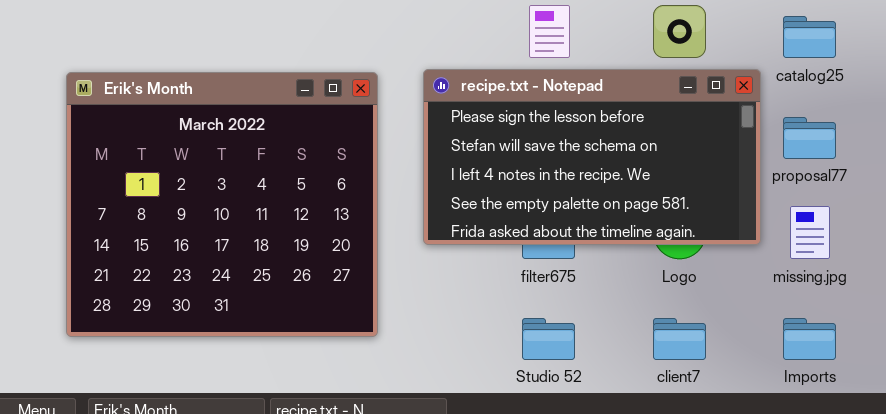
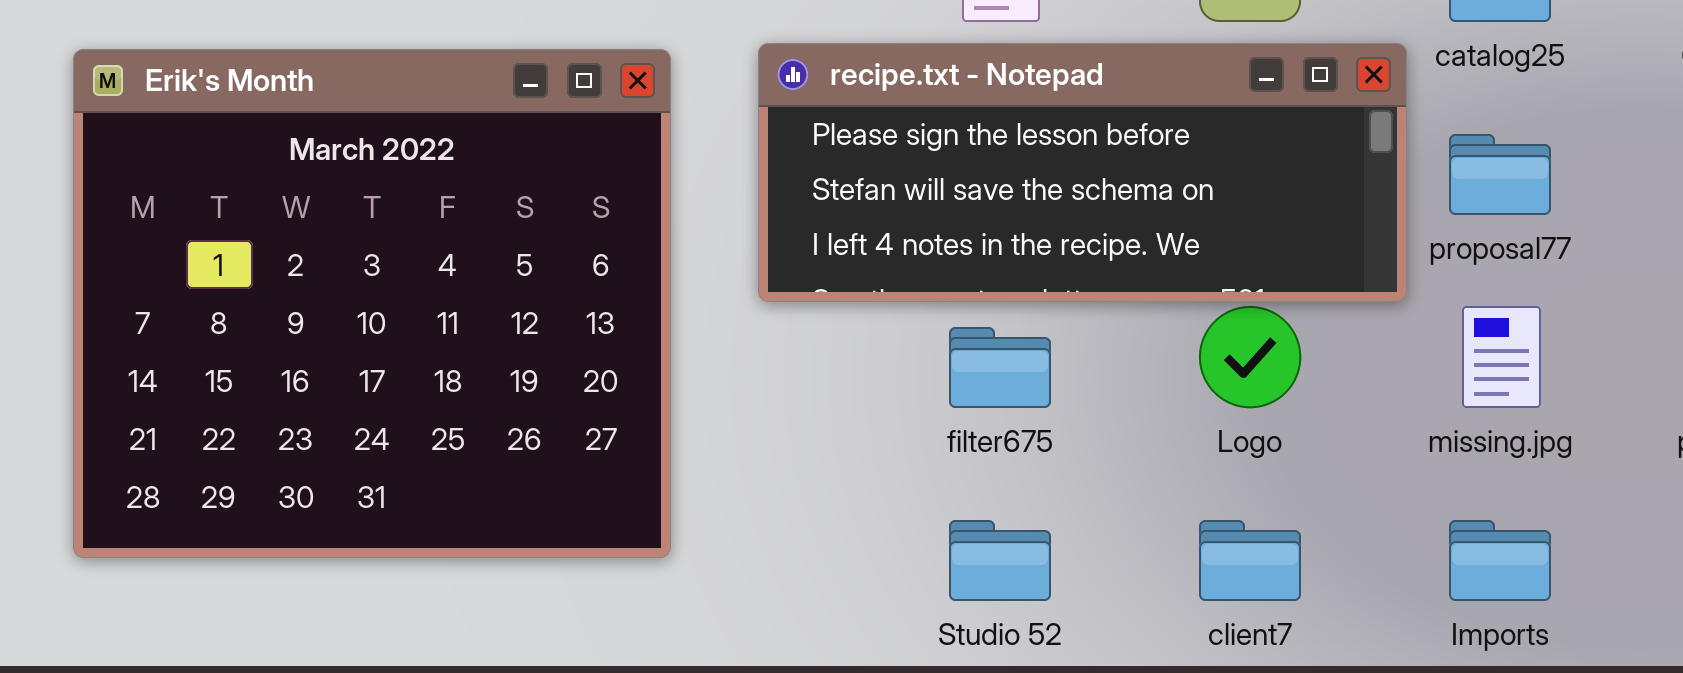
recipe.txt - Notepad: [423,69,761,245] -> [758,43,1407,302], resized

